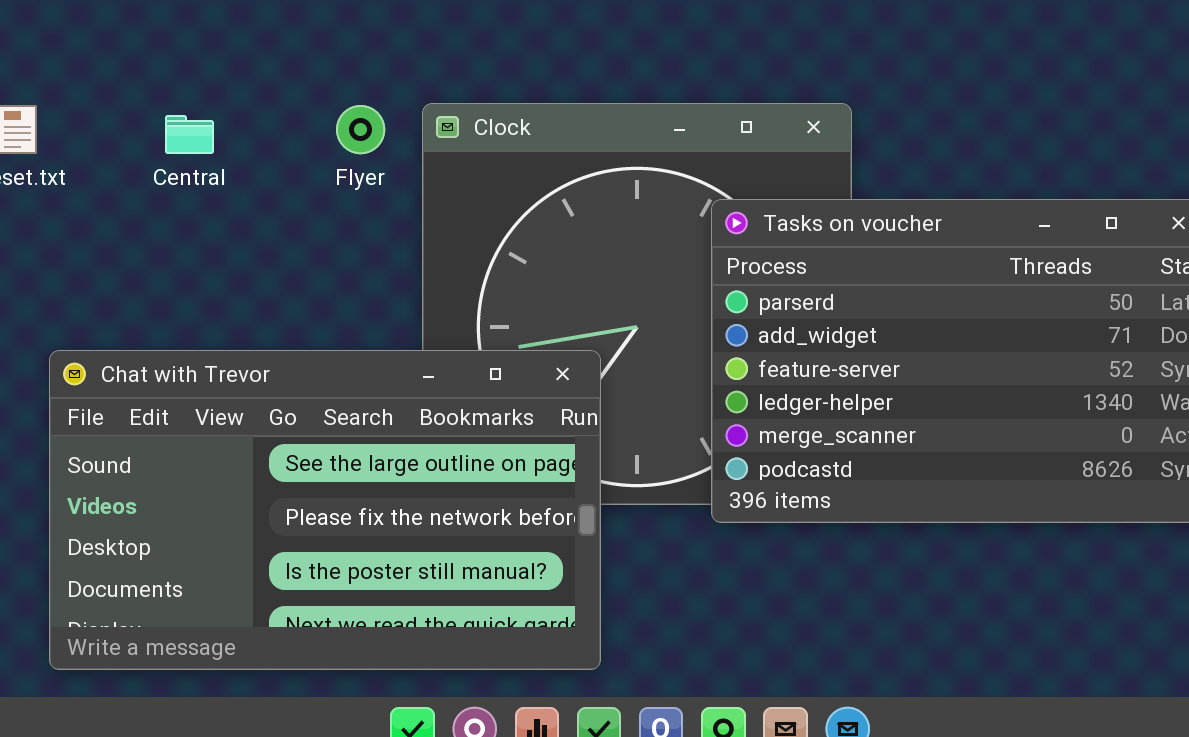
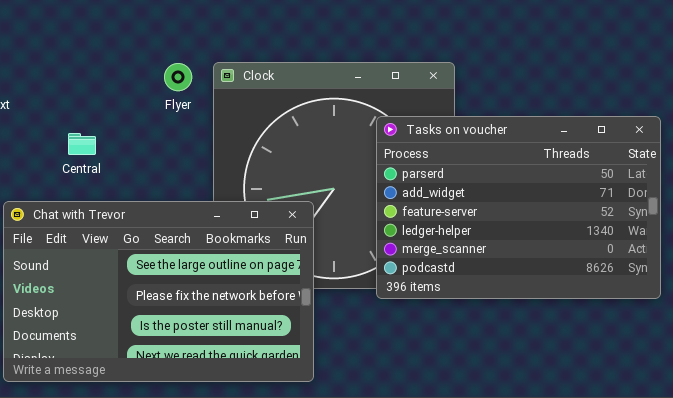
Central: [165,115,214,154] -> [68,133,96,155], moved

